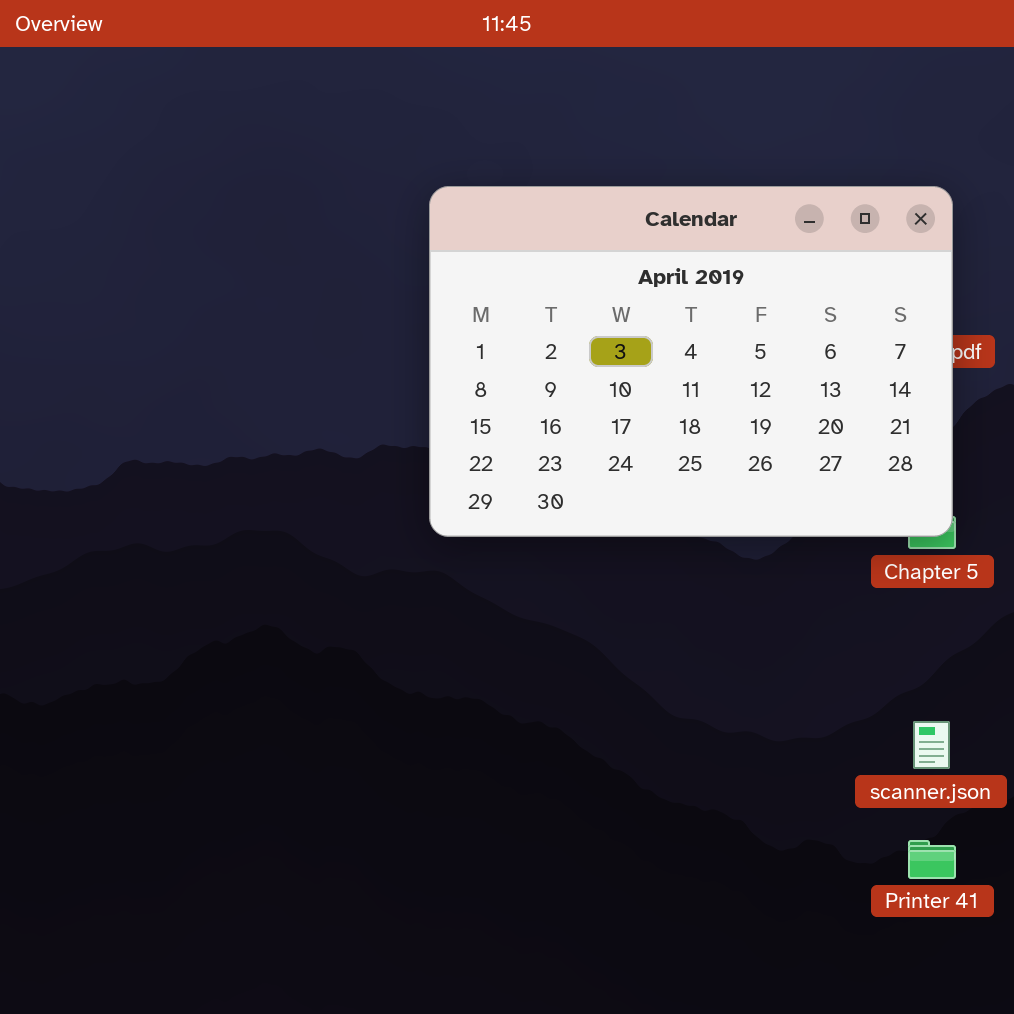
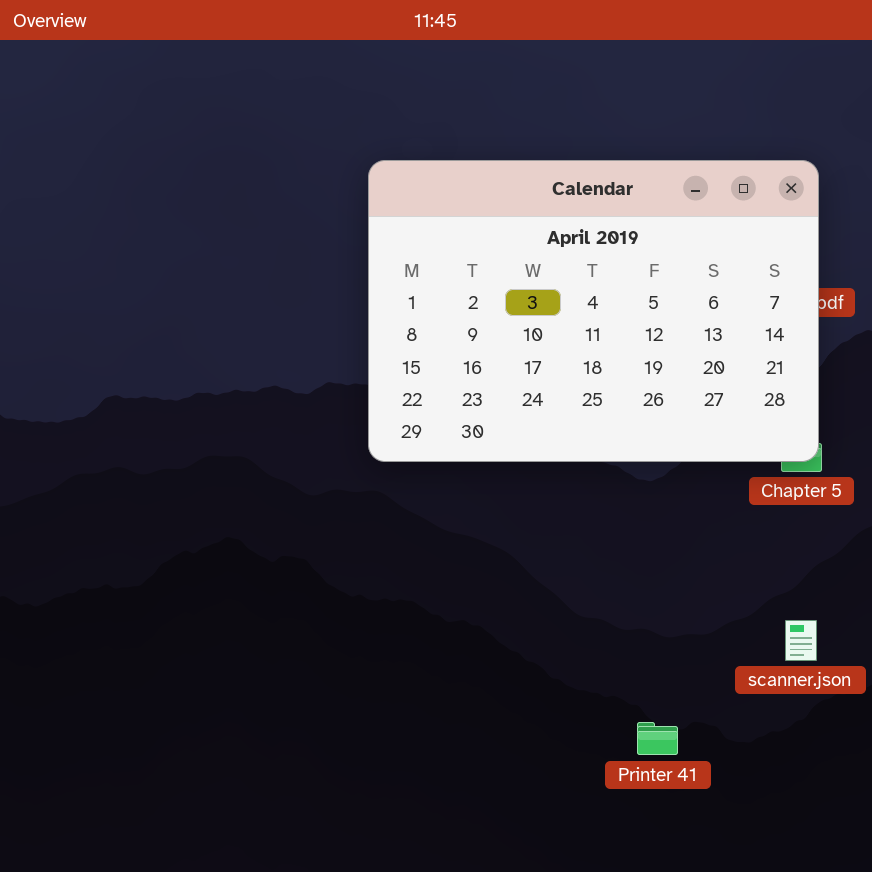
Printer 41: [908,840,956,879] -> [637,722,678,755], moved

